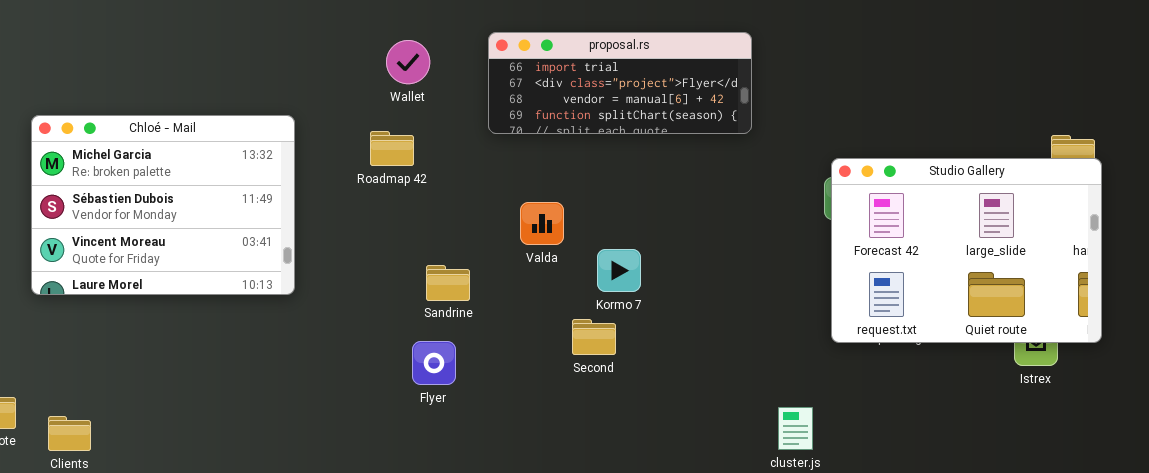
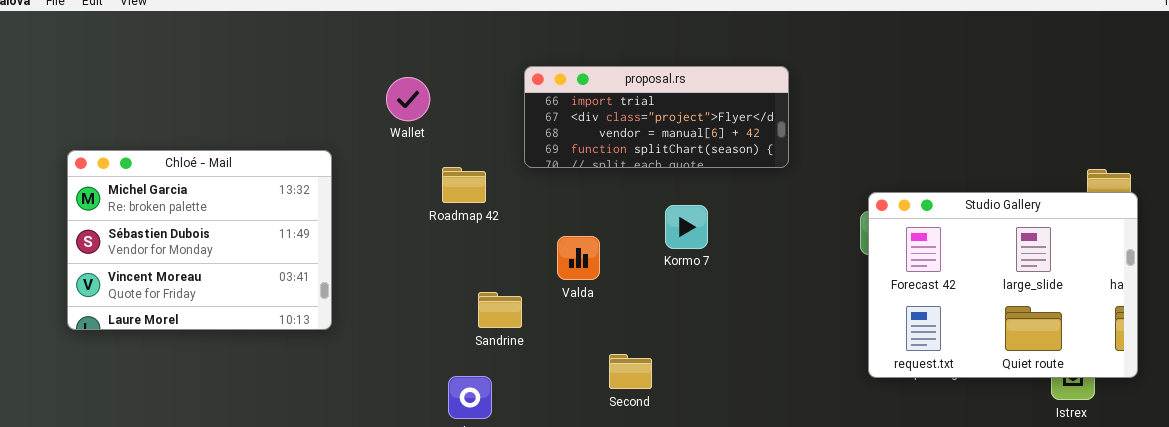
Wallet: [386,40,430,84] -> [386,77,430,121], moved
Roadmap 42: [370,131,414,166] -> [442,167,486,203], moved
Kormo 7: [597,249,641,292] -> [665,205,708,249], moved
Sandrine: [426,265,470,301] -> [478,292,522,328], moved

